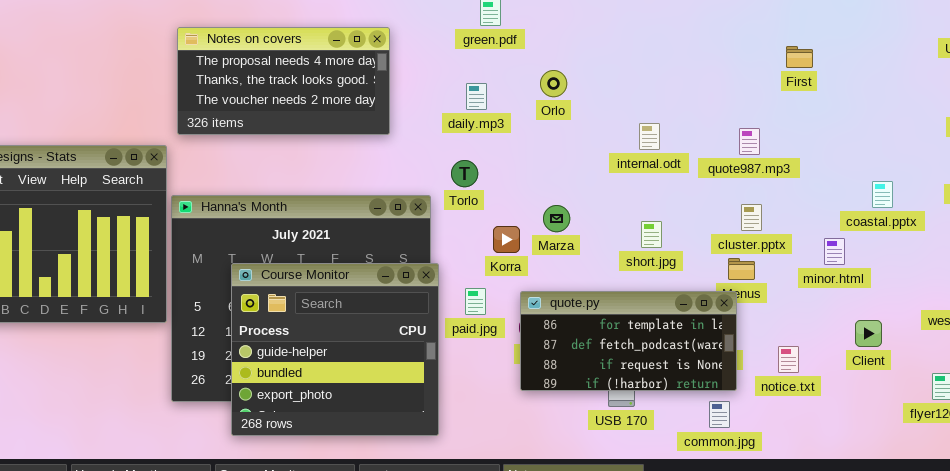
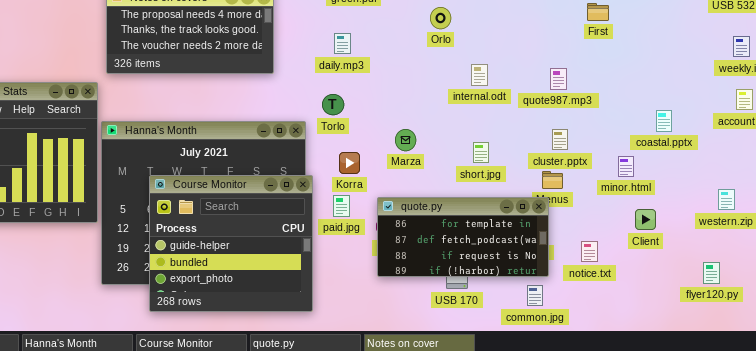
Orlo: [540,70,567,97] -> [430,7,451,29], moved
Korra: [493,226,520,253] -> [339,152,360,174], moved
Client: [855,320,882,347] -> [635,209,656,230], moved

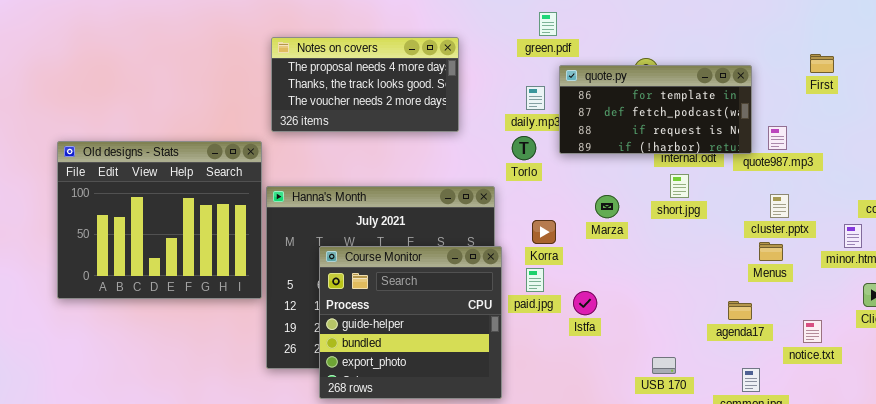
Torlo: [322,94,344,115] -> [512,136,536,160], moved
short.jpg: [473,142,489,163] -> [670,174,689,198], moved
quote.py: [377,197,549,277] -> [559,65,752,154], moved

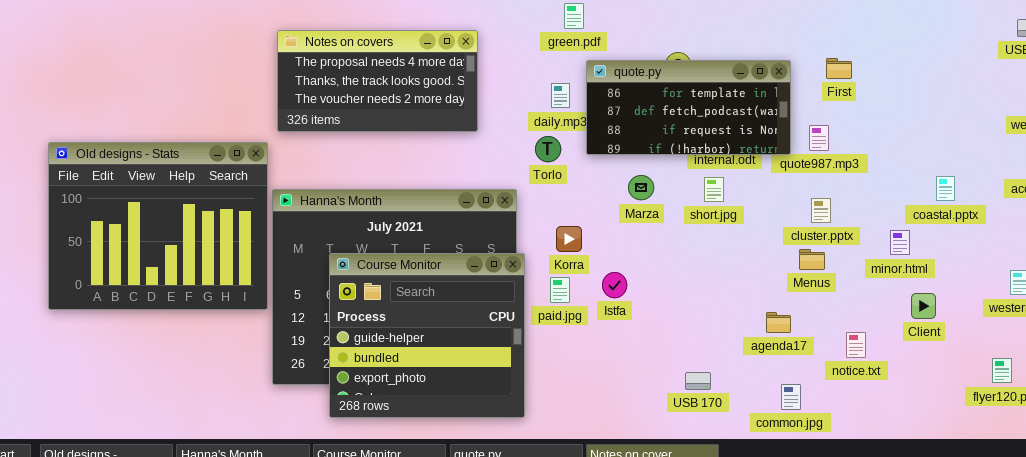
First: [810,54,834,73] -> [826,58,852,79], moved
Marza: [595,195,619,218] -> [628,175,654,200], moved
Istfa: [573,291,597,315] -> [602,272,627,298], moved

